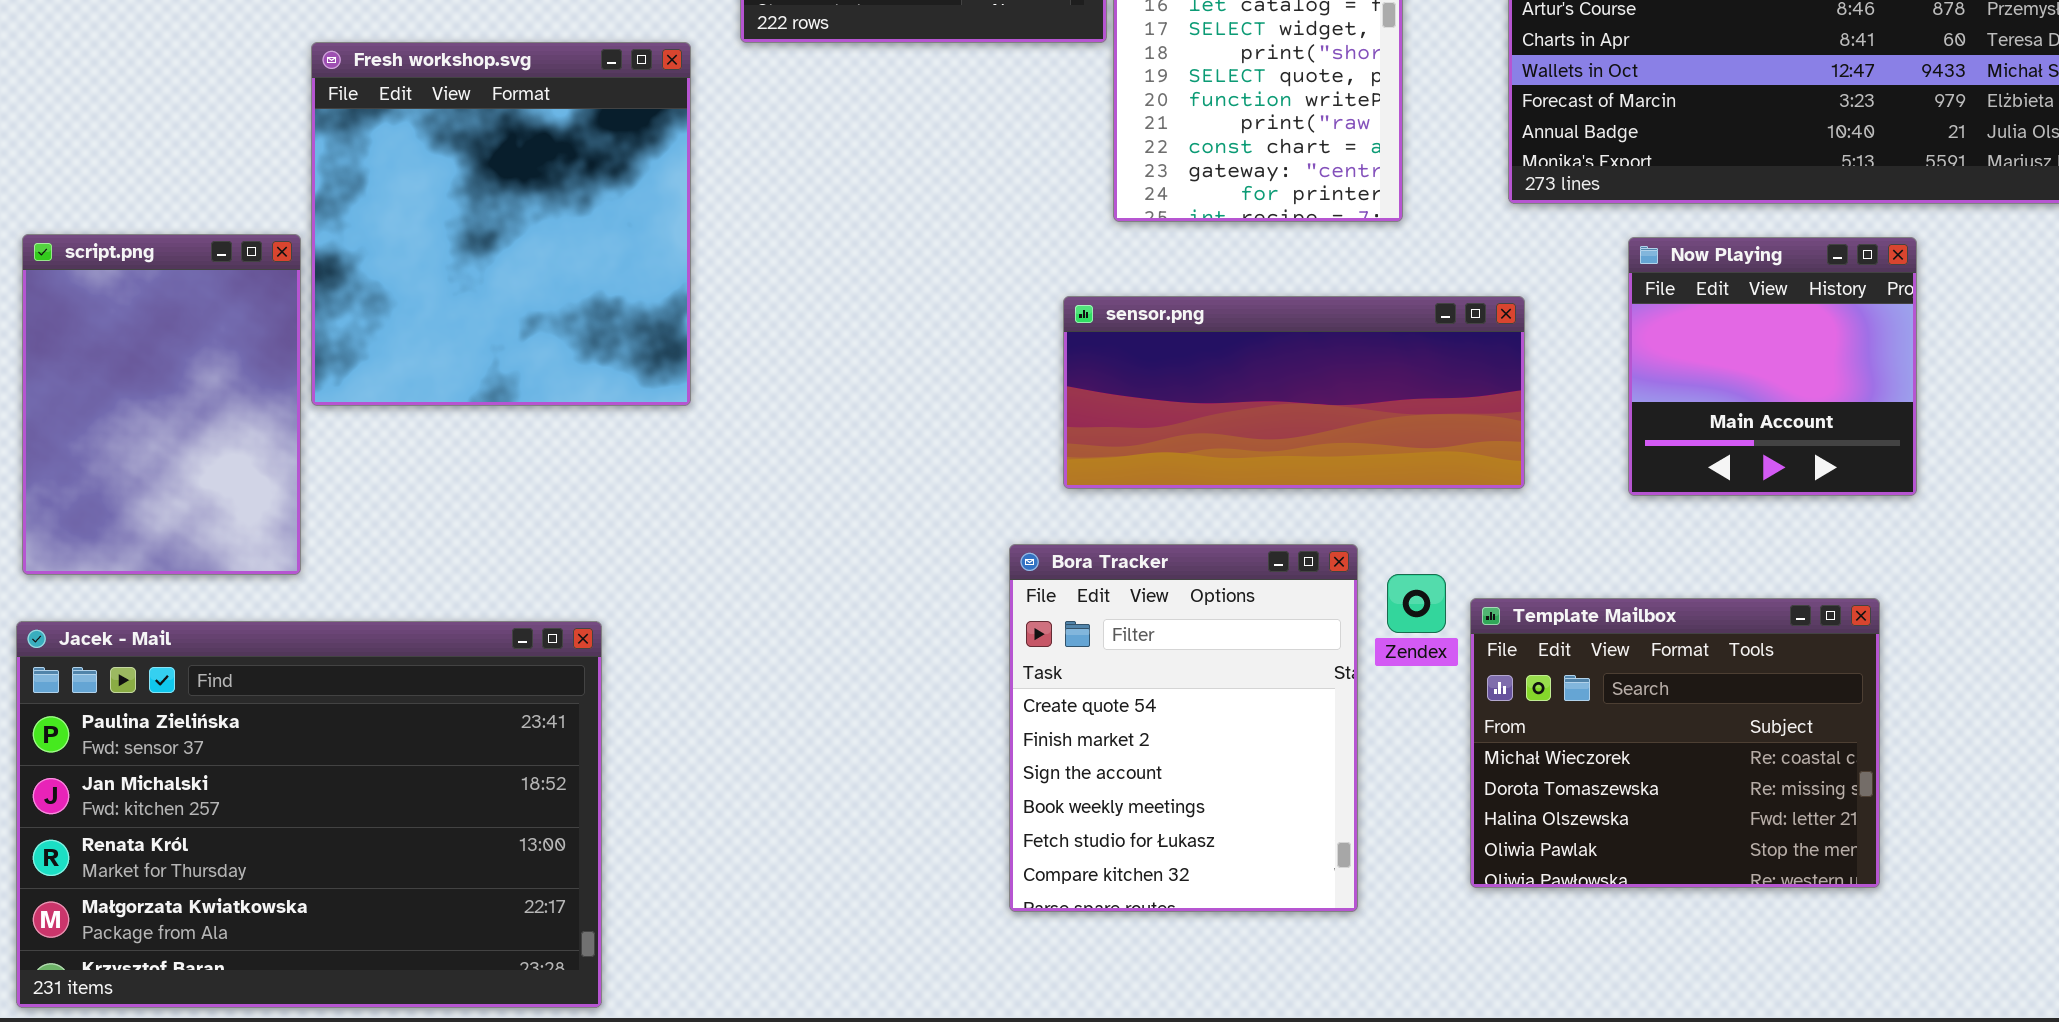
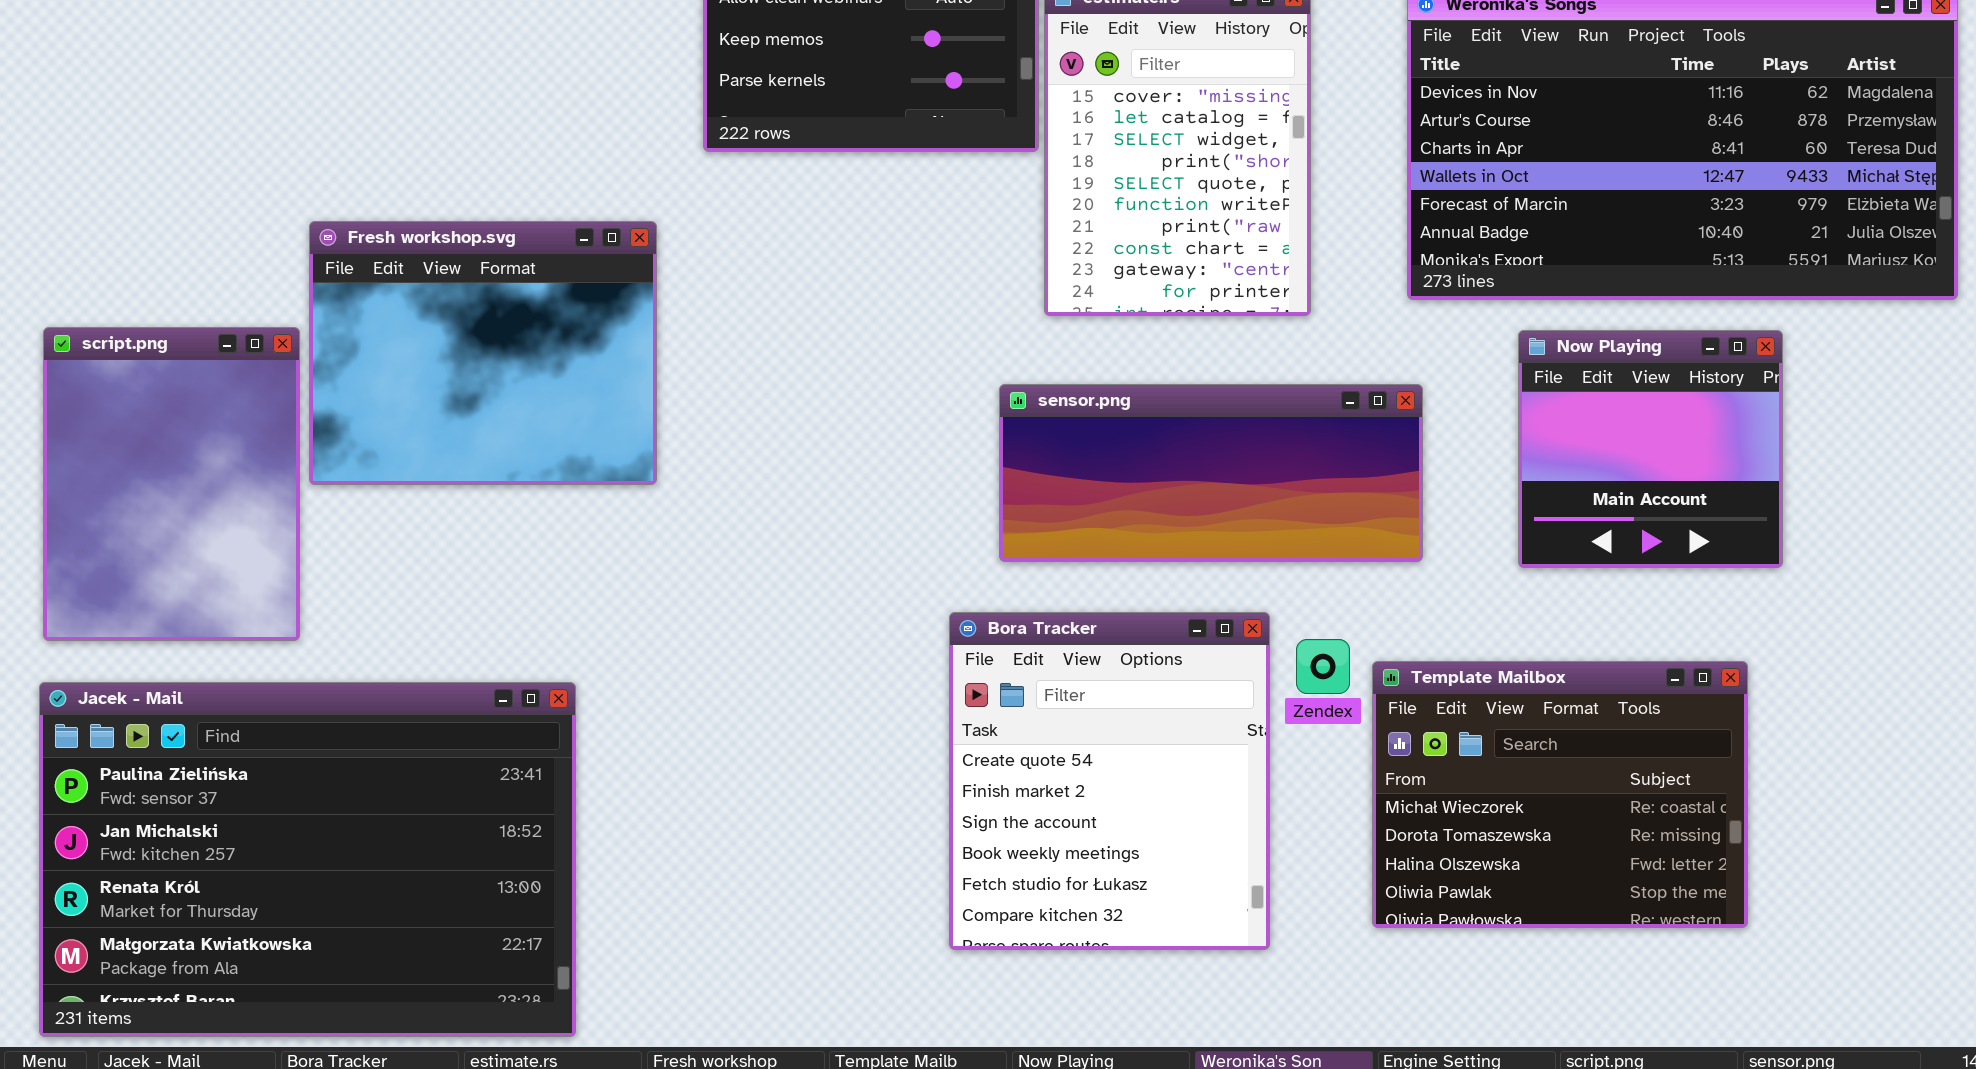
Fresh workshop.svg: [311,42,691,406] -> [309,221,657,485], resized

